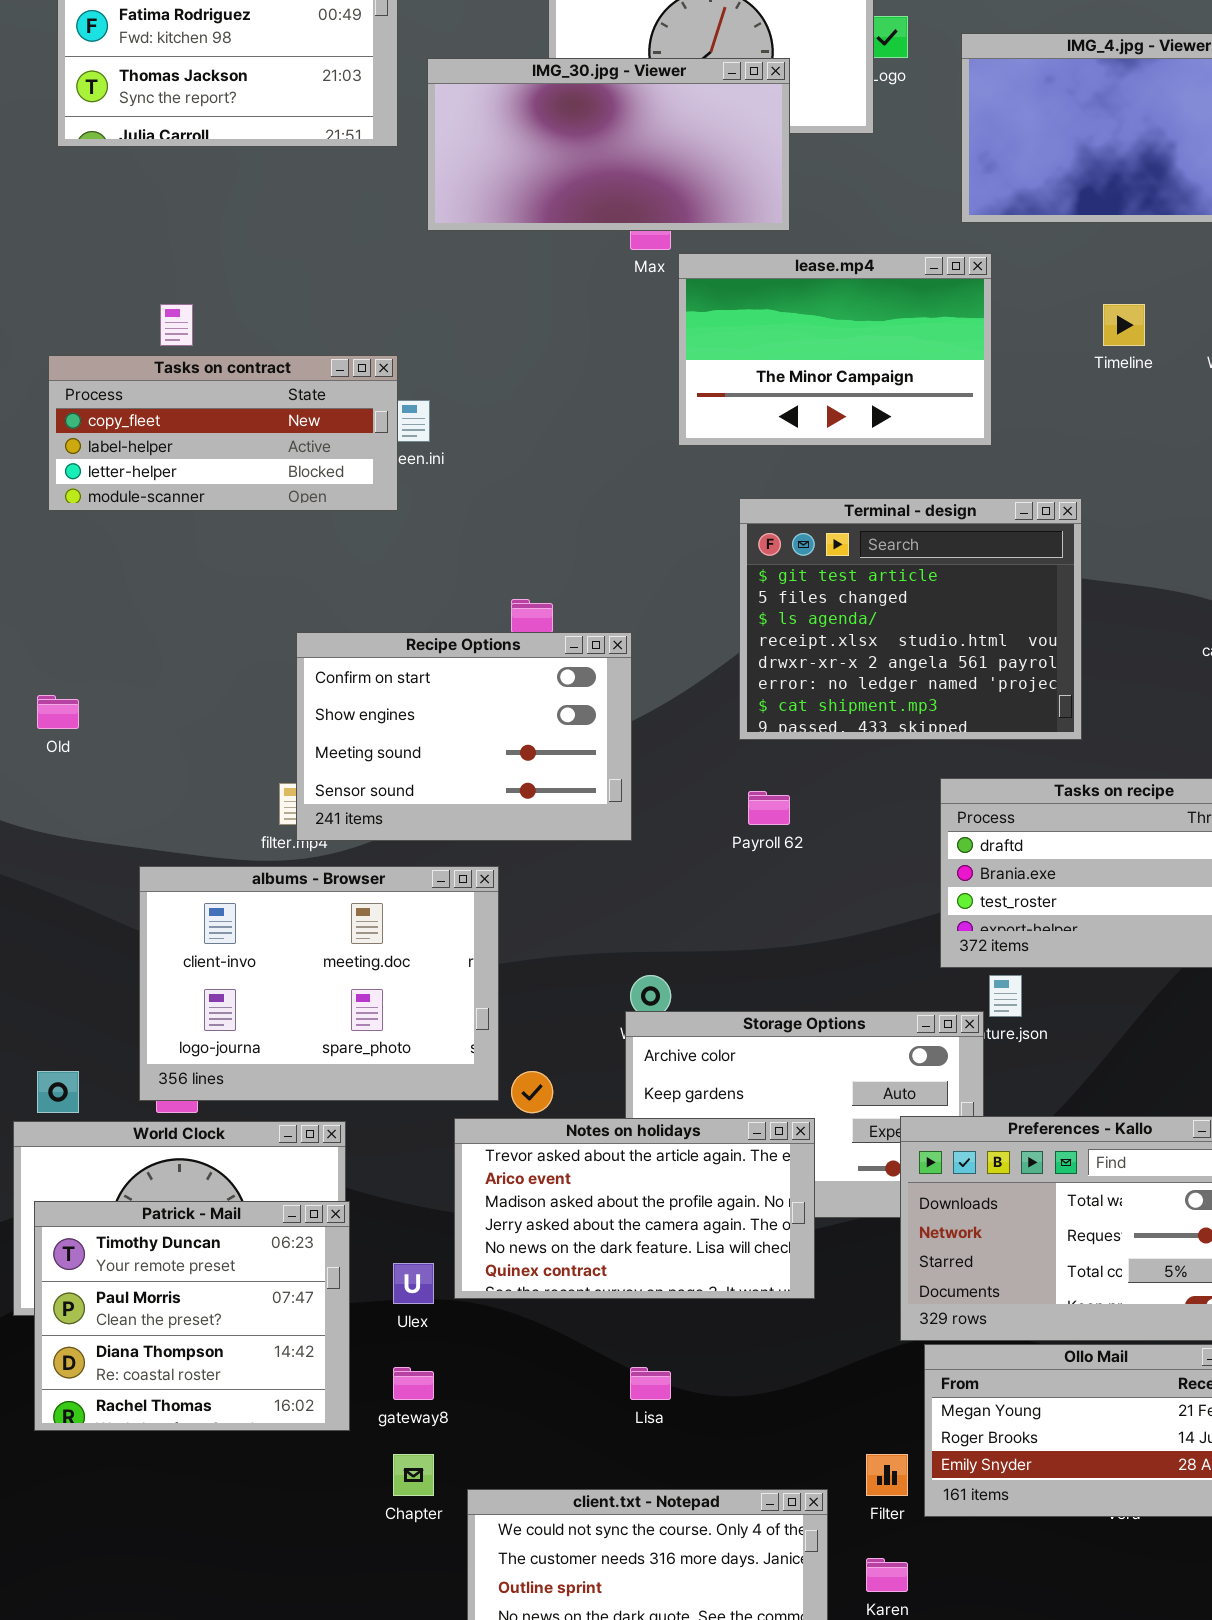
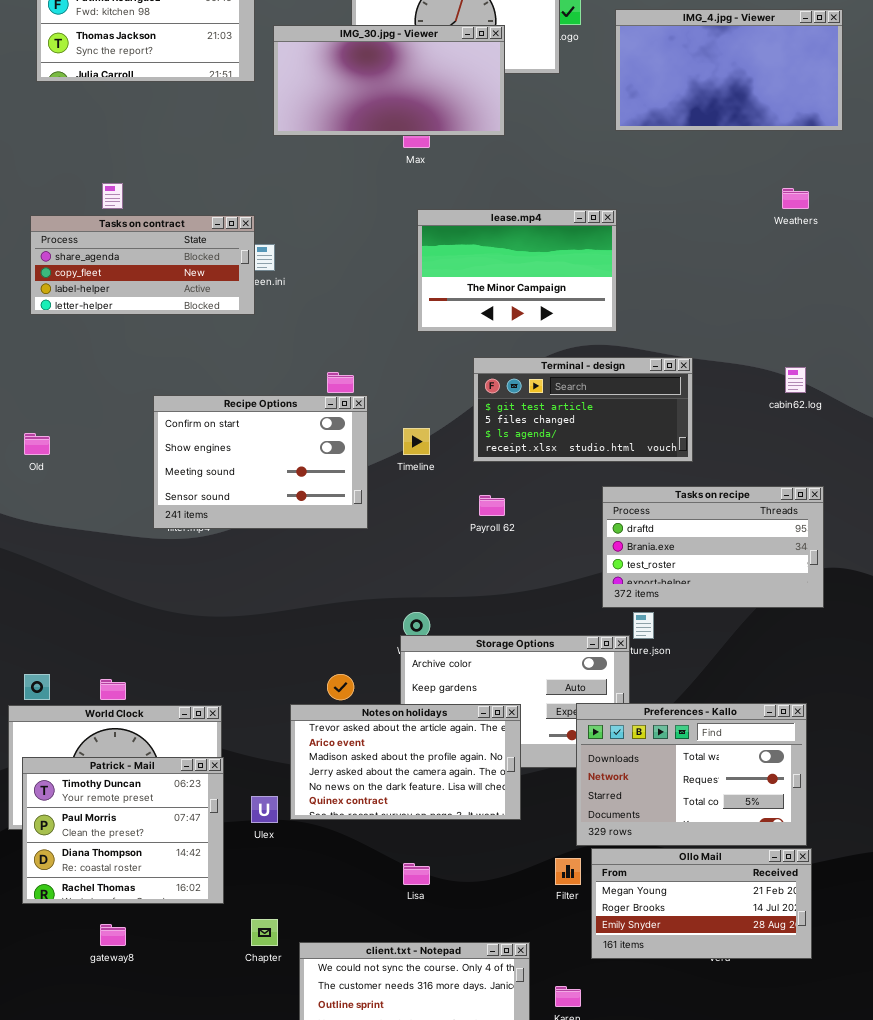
lease.mp4: [678,253,992,446] -> [417,209,617,332], moved
Timeline: [1103,304,1145,346] -> [403,428,430,455], moved
Tasks on contract: [48,355,398,511] -> [30,215,255,315], scrolled up 1 row
Terminal - design: [739,498,1082,740] -> [473,357,693,462], resized
Recipe Options: [296,632,632,841] -> [153,395,368,529], moved
albums - Browser: [139,866,499,1101] -> none, closed
gateway8: [393,1367,434,1400] -> [100,924,126,946], moved
Filter: [866,1454,908,1496] -> [555,858,581,885], moved

